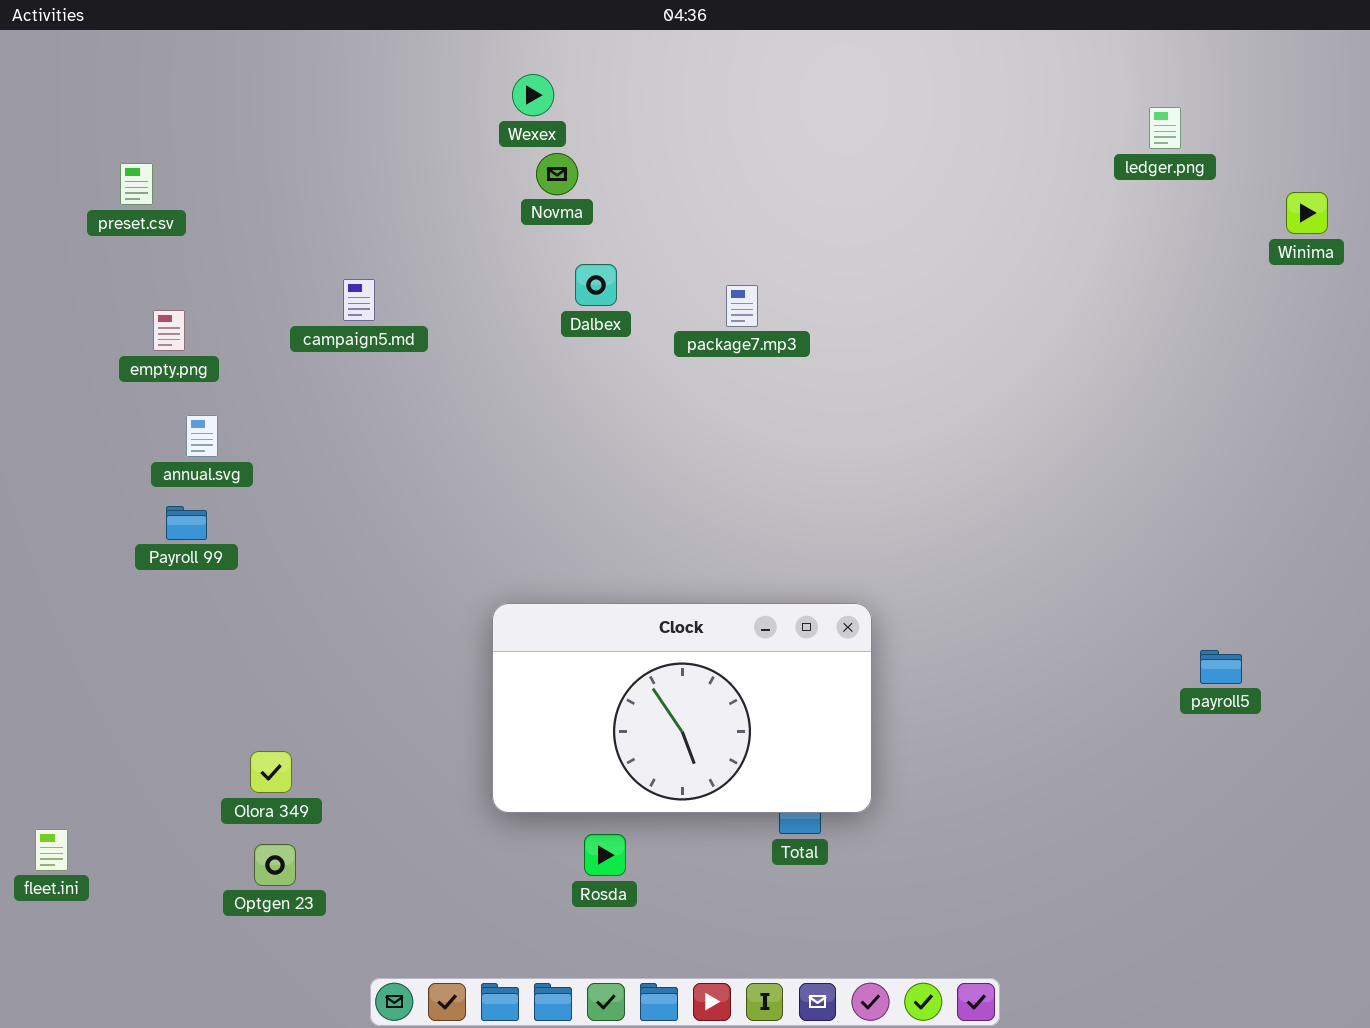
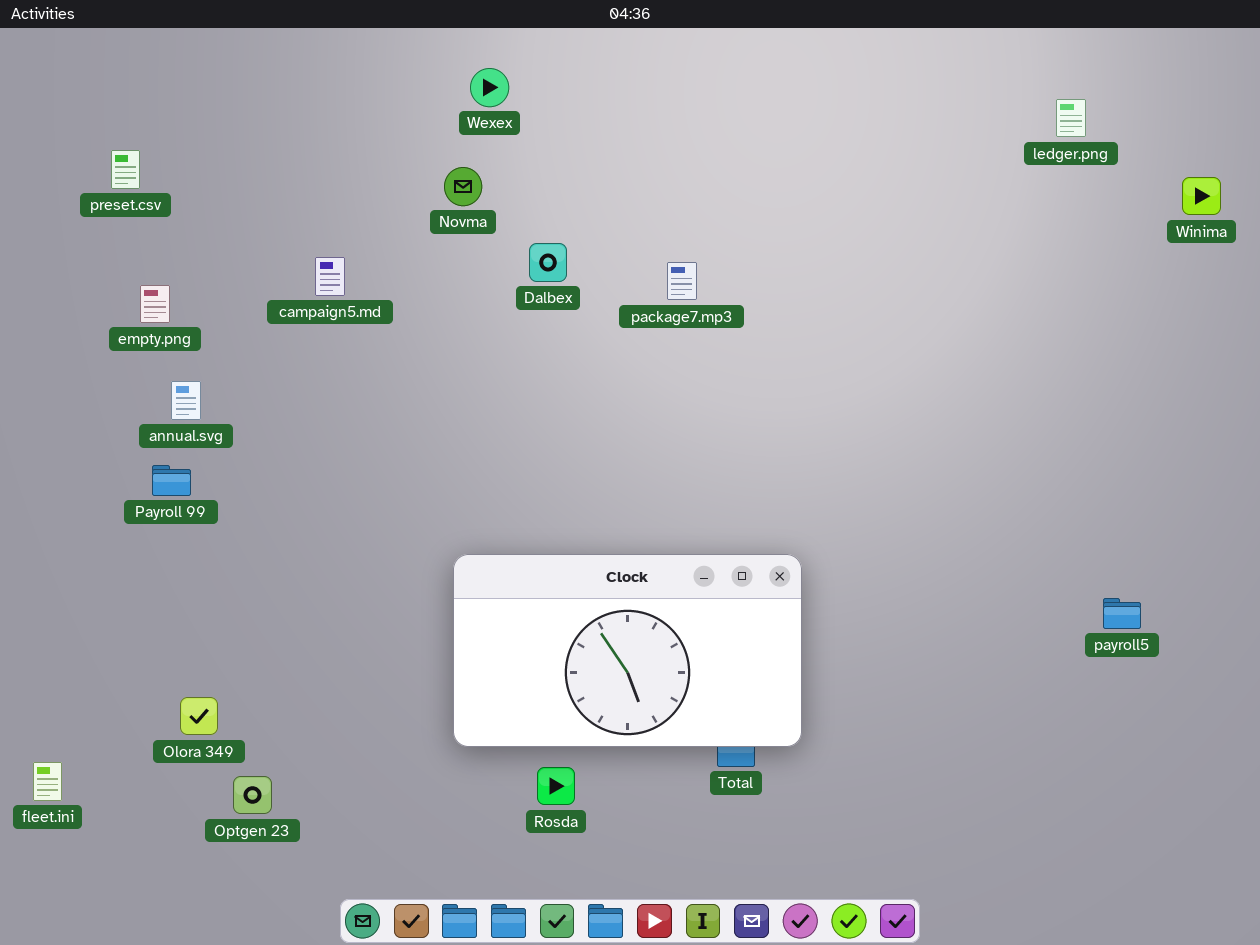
Novma: [536,153,578,195] -> [444,167,482,206], moved
Olora 349: [250,751,292,793] -> [180,697,218,735], moved

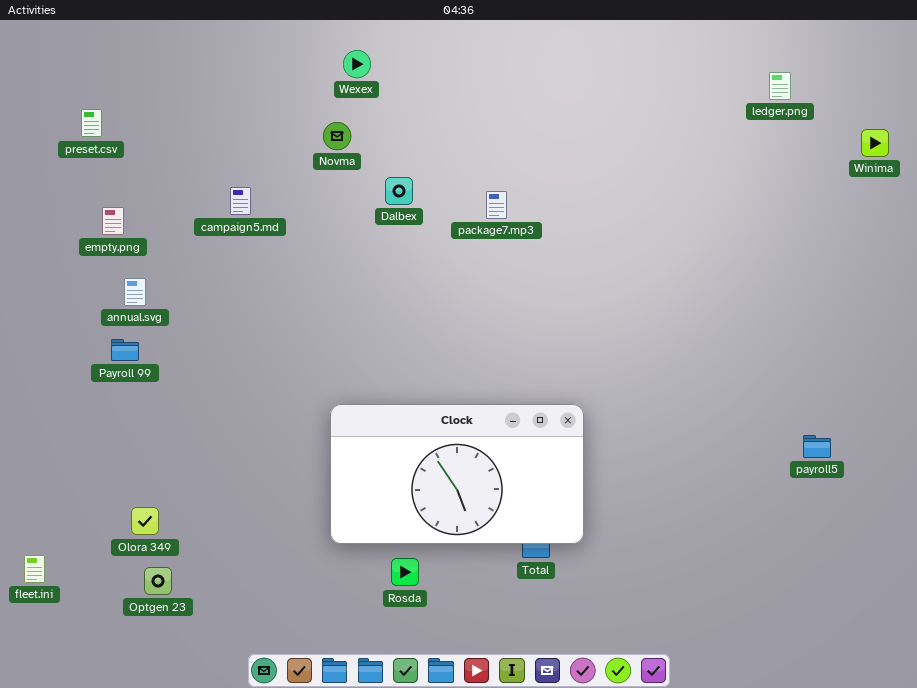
Optgen 23: [233,776,272,814] -> [144,567,172,595], moved

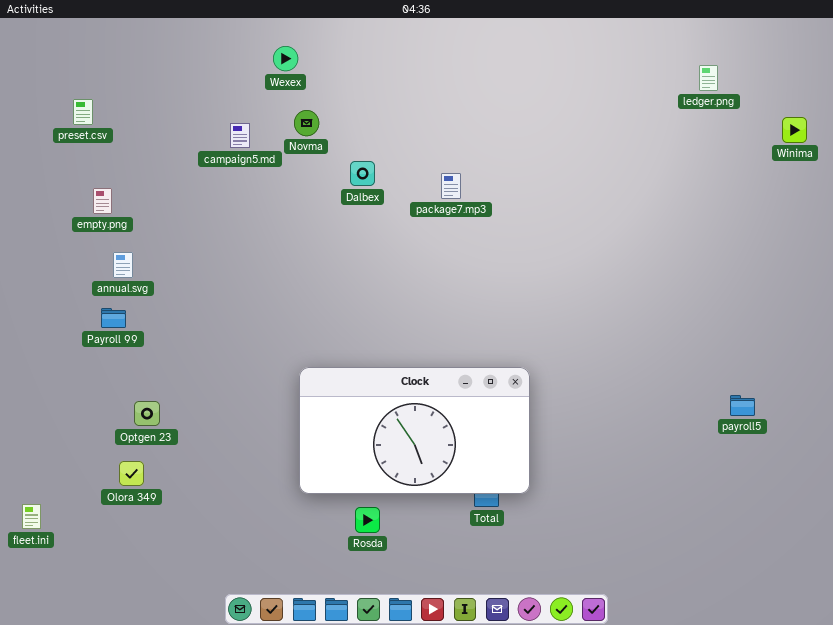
Wexex: [343,50,371,78] -> [273,46,298,71], moved
campaign5.md: [230,187,251,215] -> [230,123,250,148], moved
Optgen 23: [144,567,172,595] -> [134,401,160,426], moved

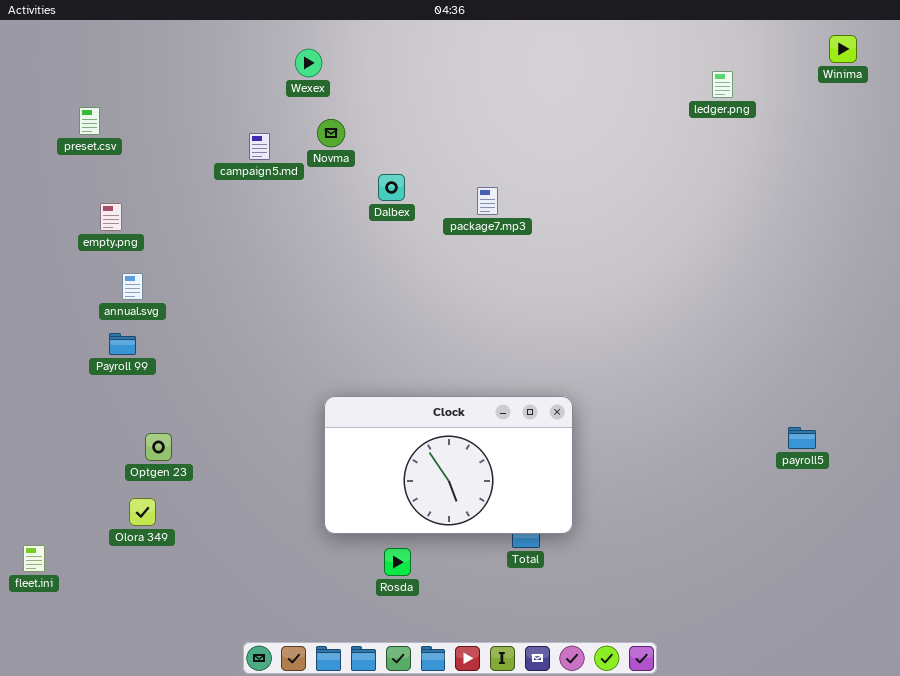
ledger.png: [699,65,718,91] -> [712,71,733,98], moved
Winima: [782,117,807,143] -> [829,35,857,63], moved

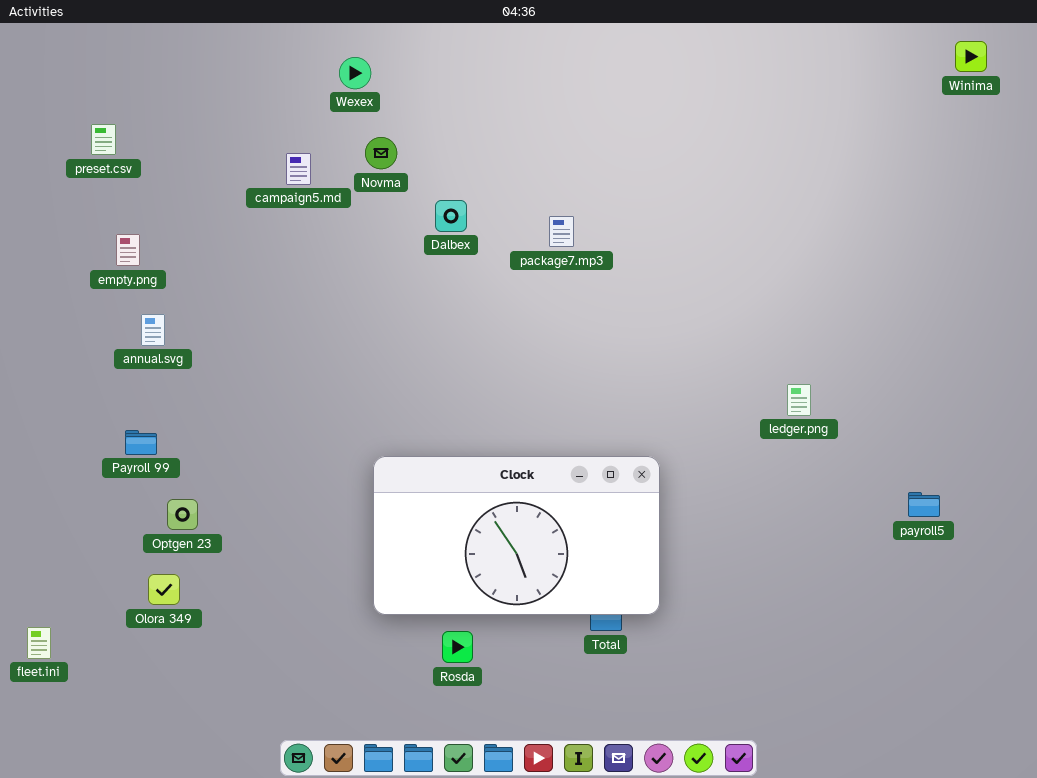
ledger.png: [712,71,733,98] -> [787,384,811,416], moved
Payroll 99: [109,333,136,355] -> [125,430,157,455], moved

